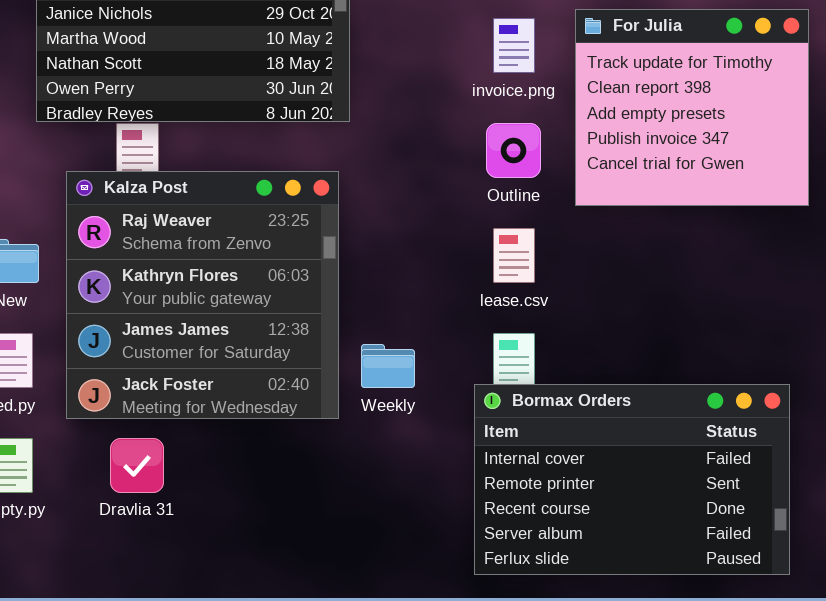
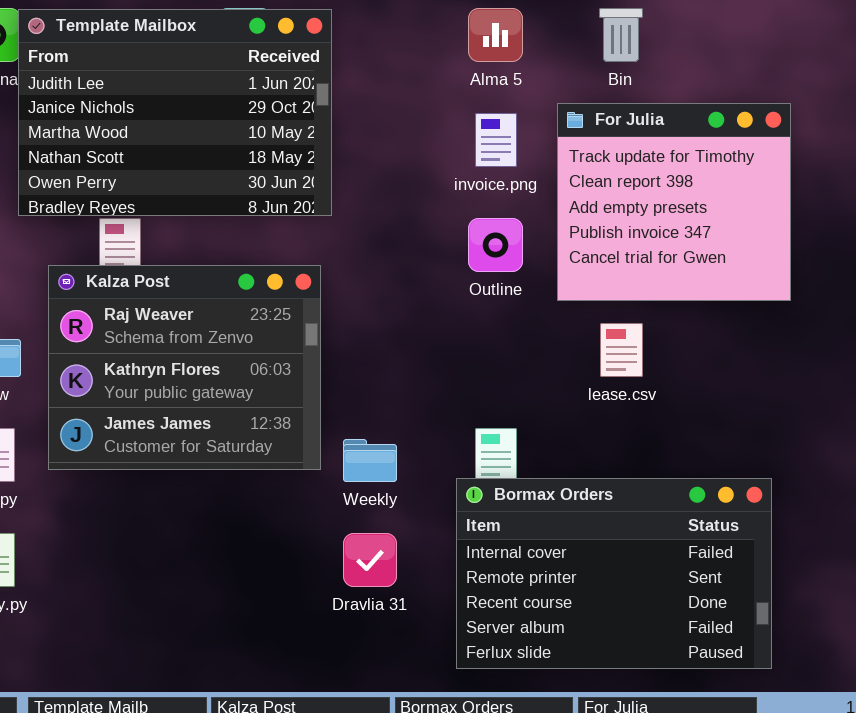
Kalza Post: [66,171,339,419] -> [48,265,321,470], resized
lease.csv: [493,228,535,283] -> [600,323,643,377], moved
Dravlia 31: [110,438,164,493] -> [343,533,397,587], moved

